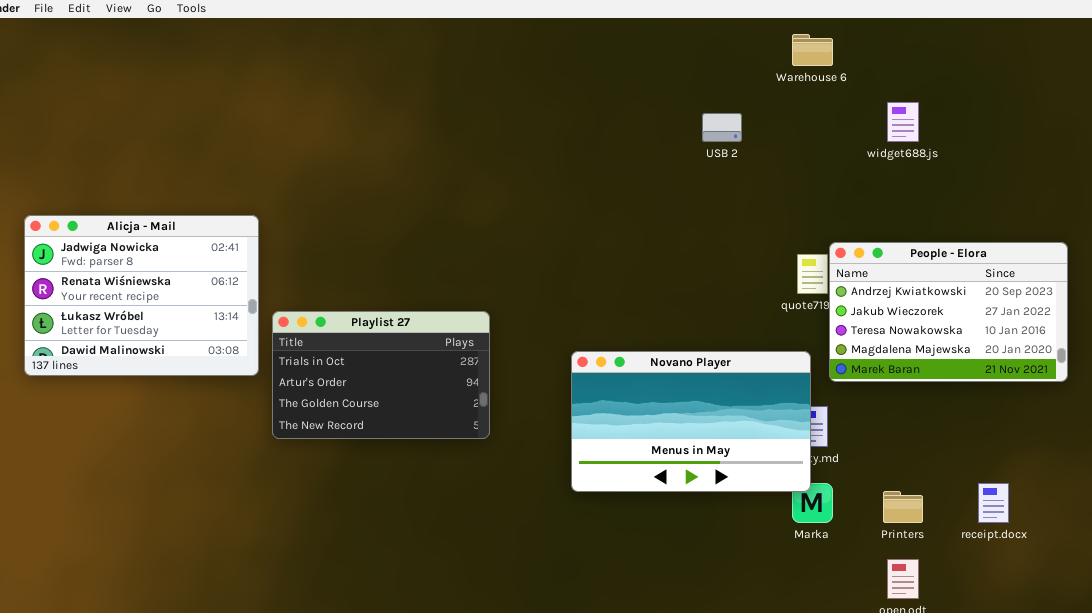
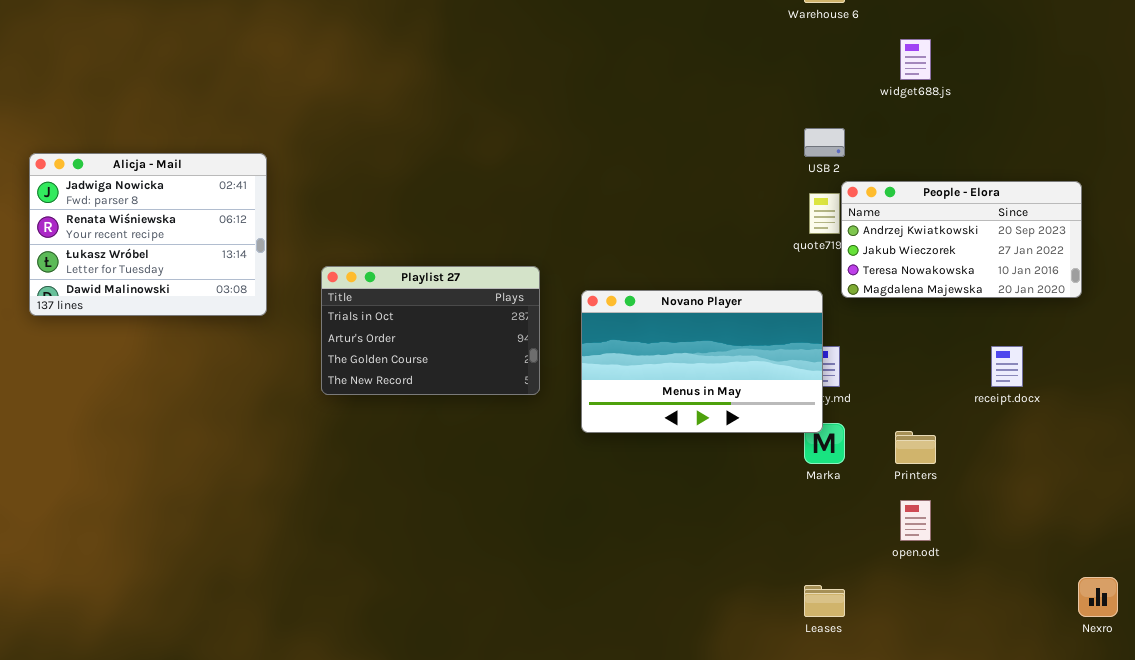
USB 2: [702,113,742,142] -> [804,128,845,157], moved
People - Elora: [829,242,1068,382] -> [841,181,1082,298], resized
Playlist 27: [272,311,490,439] -> [321,266,540,395], moved
receipt.docx: [978,483,1009,523] -> [991,346,1023,387], moved

